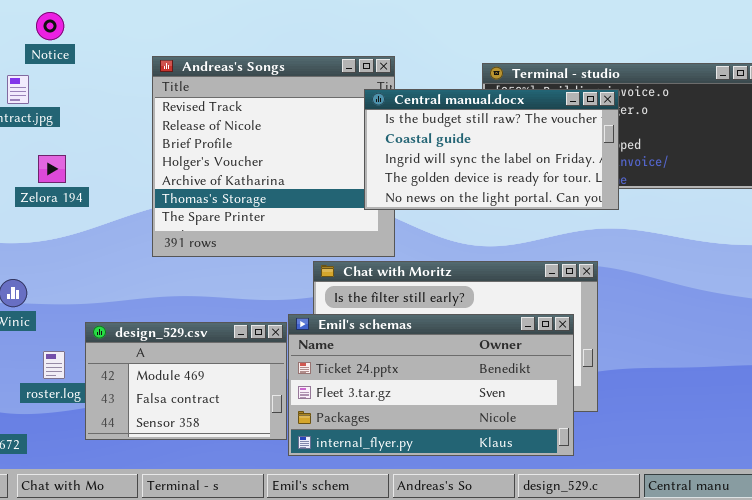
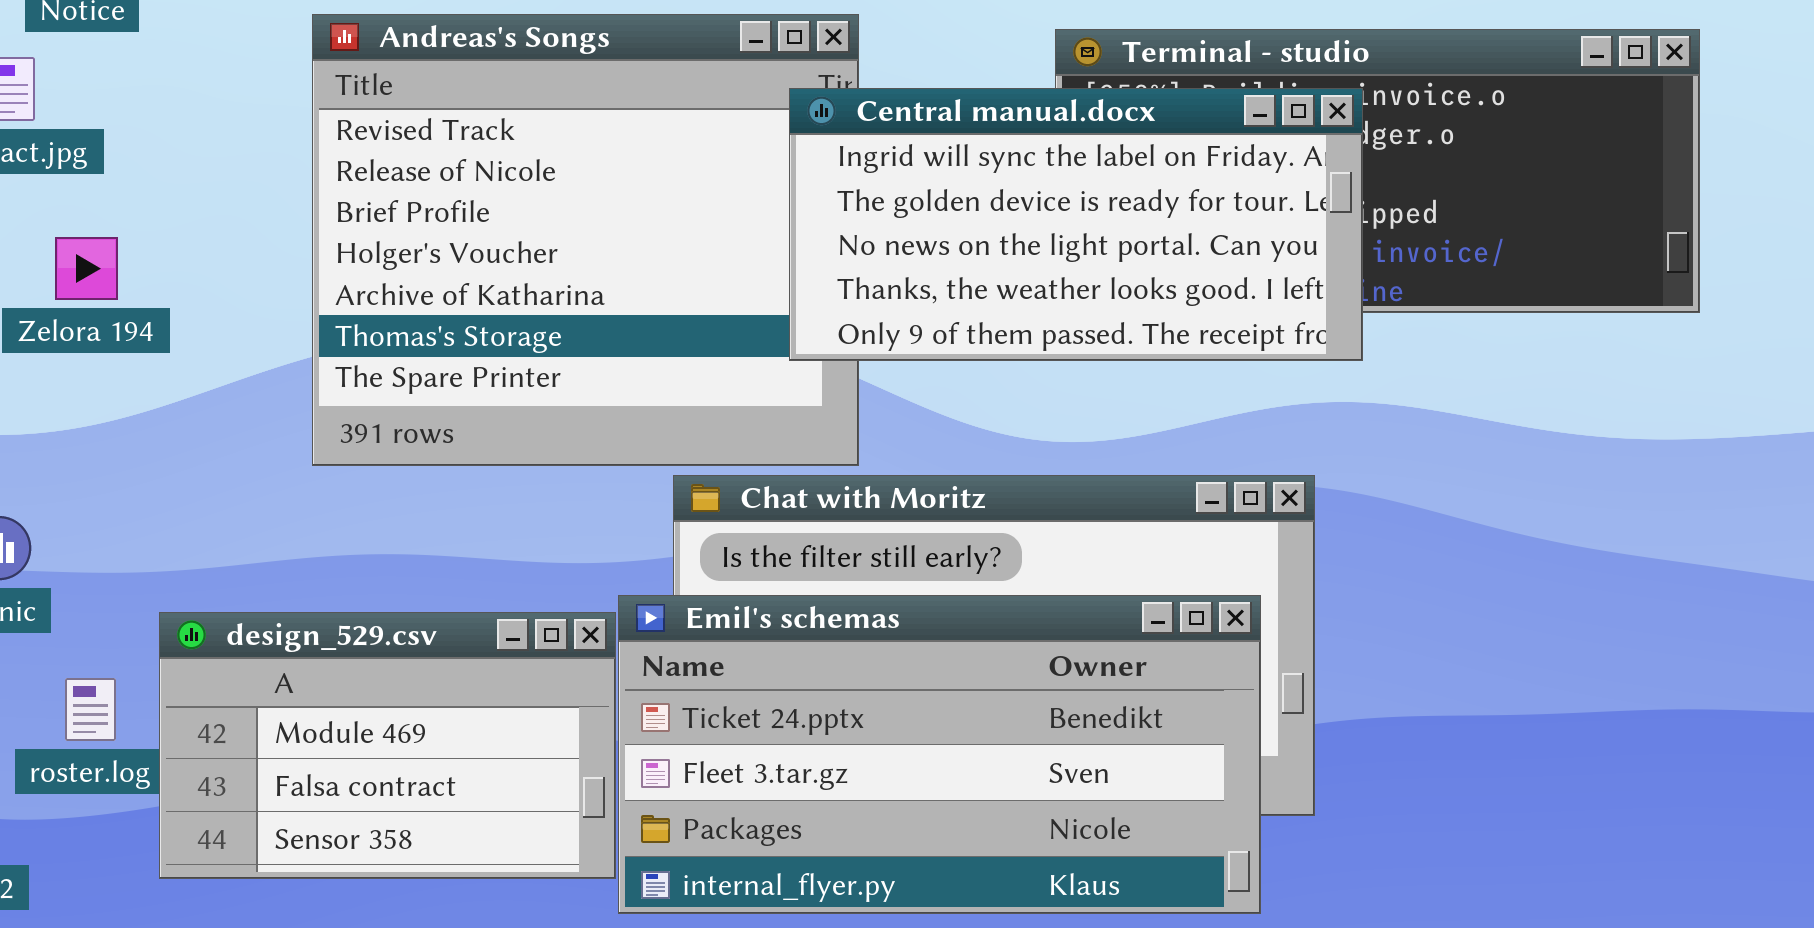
Central manual.docx: [364,89,619,210] -> [789,88,1363,361], scrolled down 2 rows

